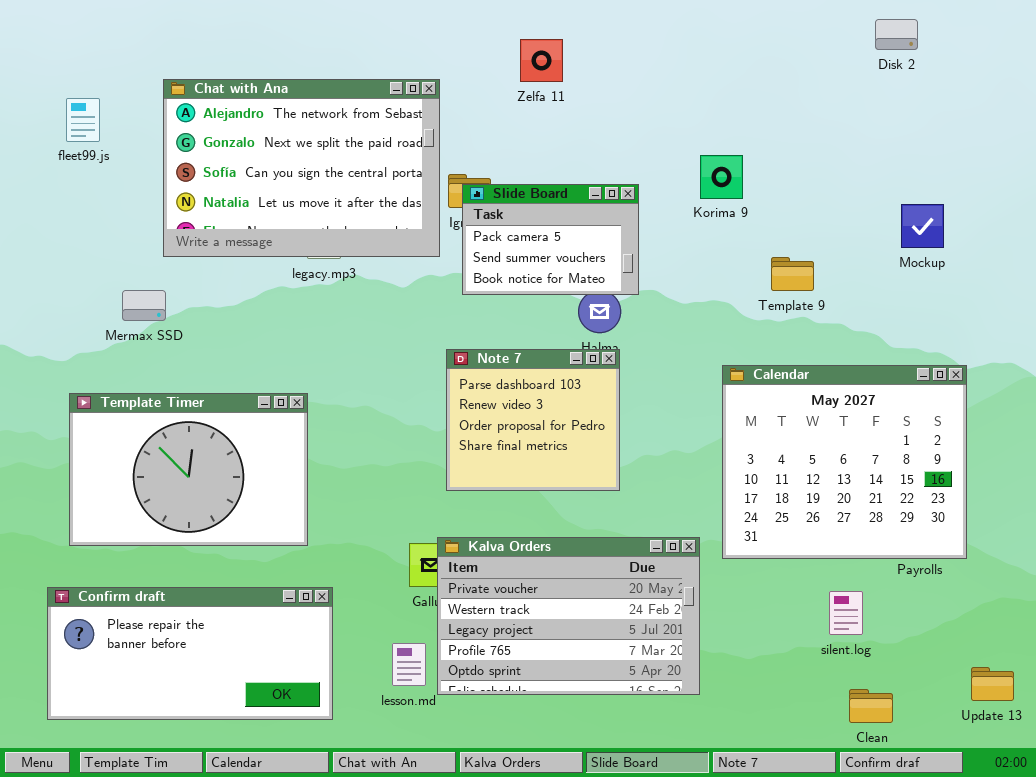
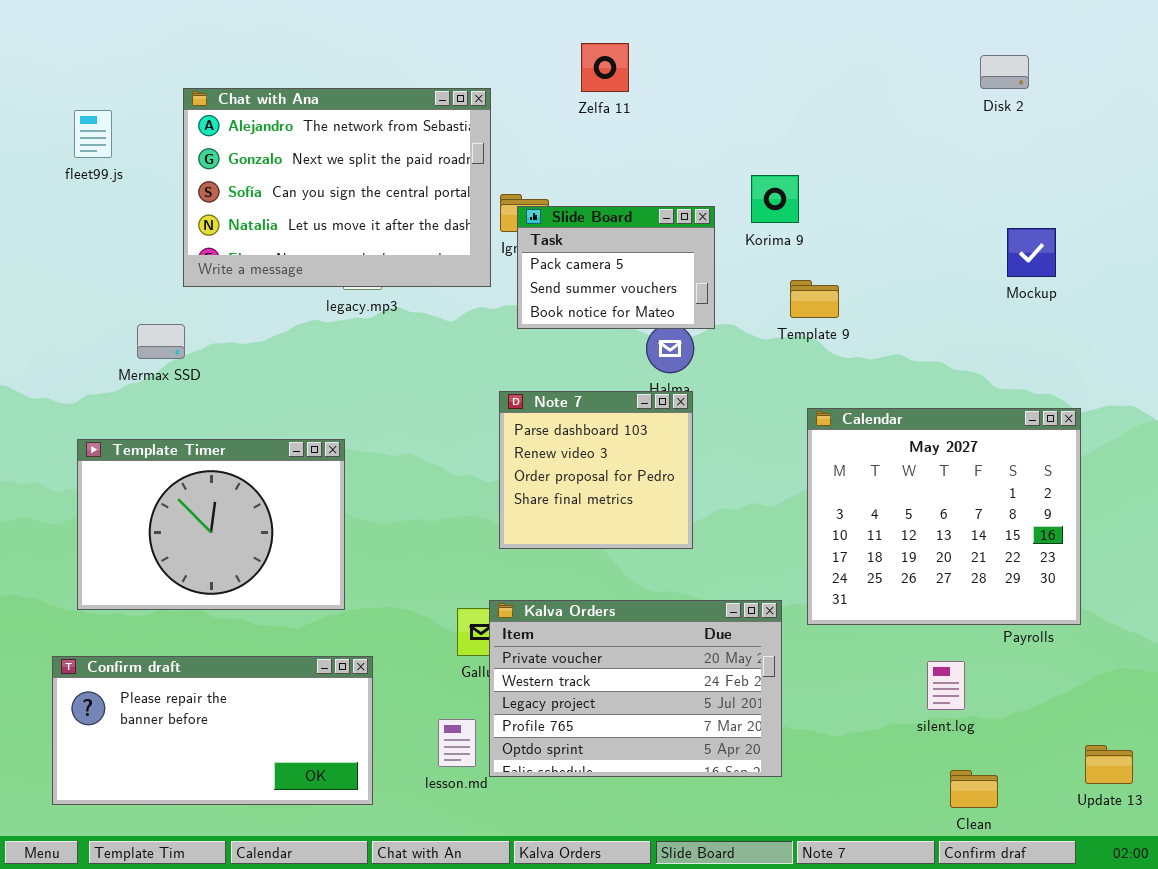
Disk 2: [875,19,918,50] -> [980,55,1029,89], moved
Korima 9: [700,155,743,199] -> [751,175,799,223], moved
Template 9: [771,257,814,291] -> [790,280,839,318], moved

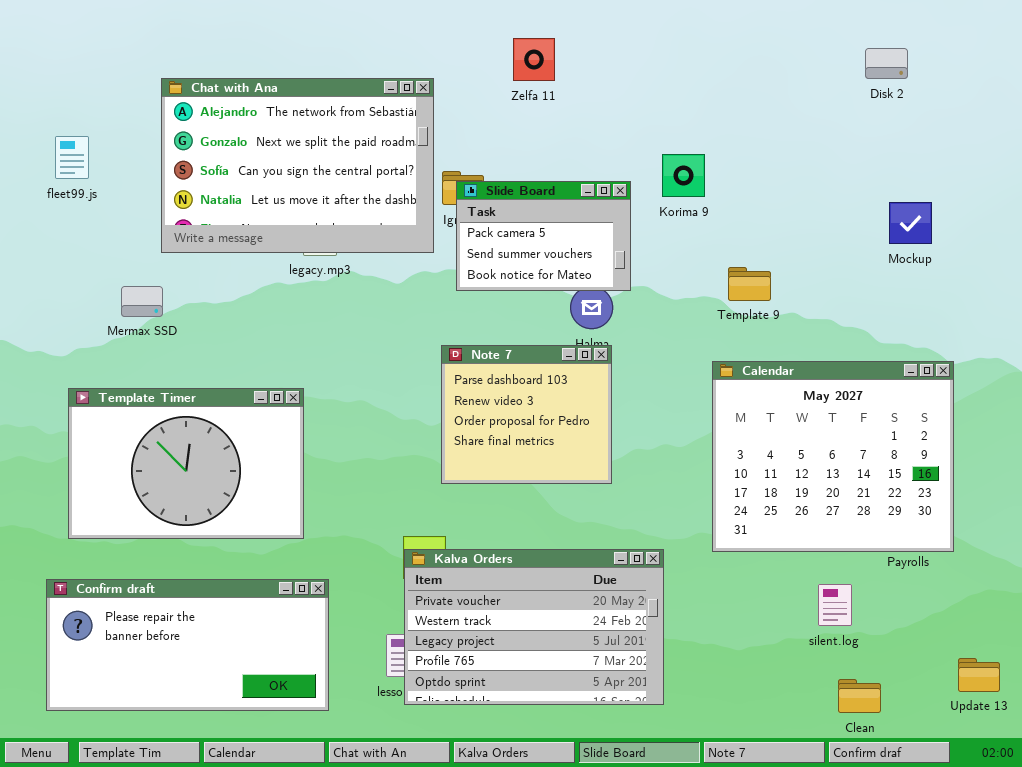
fleet99.js: [74,110,112,158] -> [55,136,89,179], moved
Template 9: [790,280,839,318] -> [728,267,771,301], moved
Kalva Orders: [489,600,782,777] -> [404,549,664,705], moved

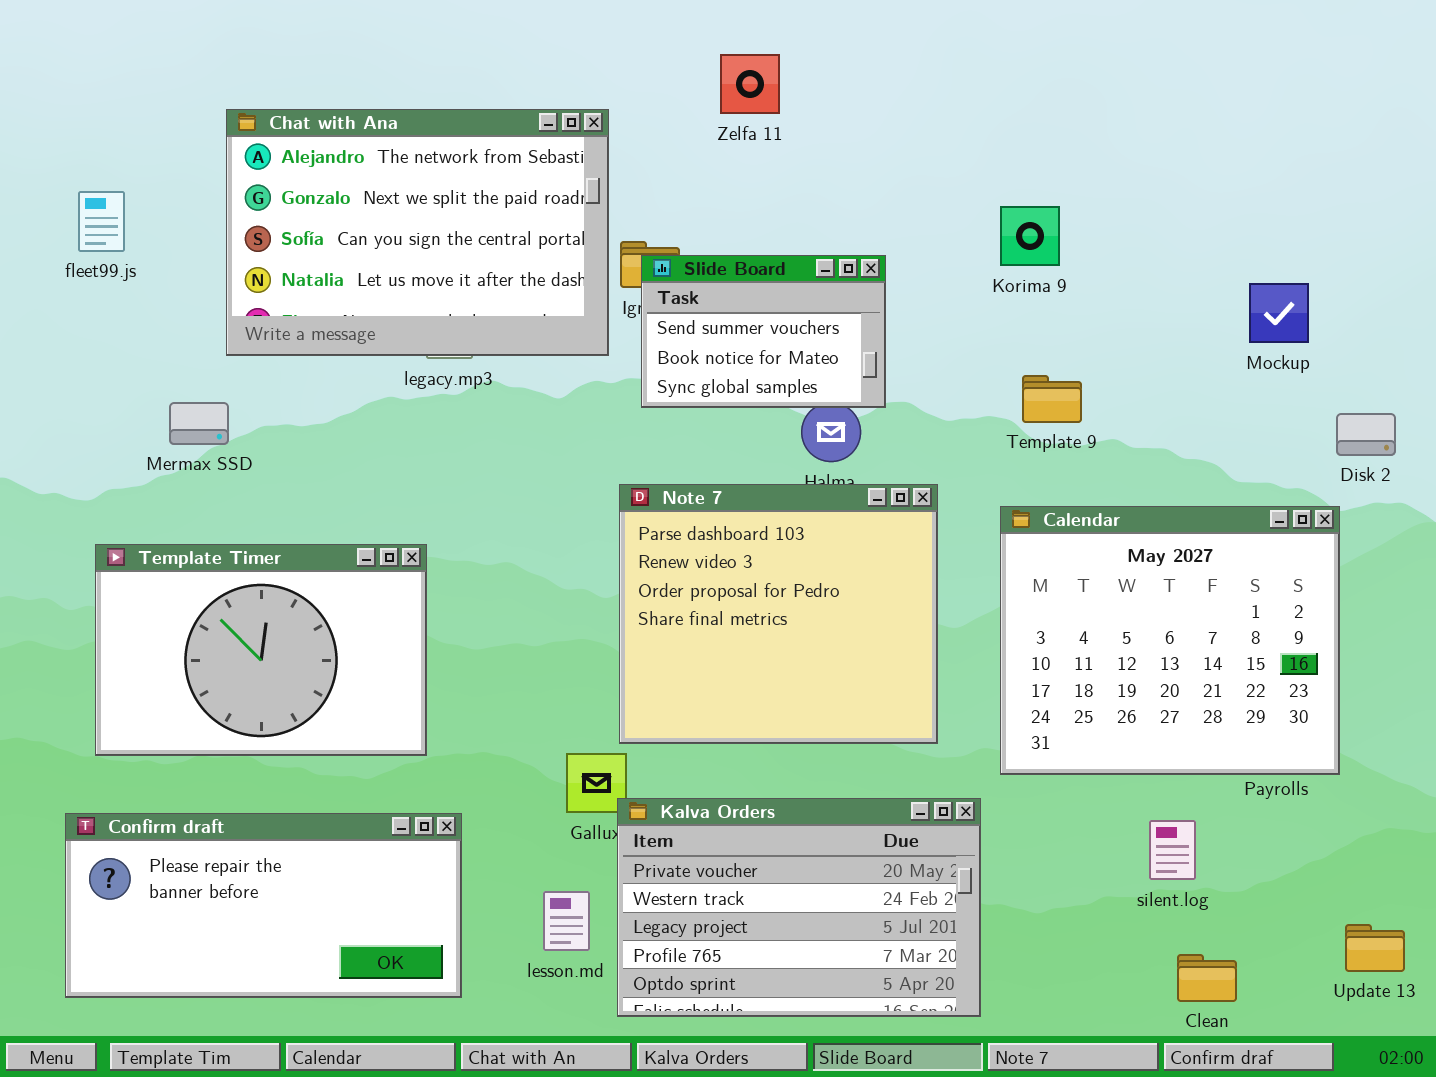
Disk 2: [865,48,908,79] -> [1336,413,1396,456], moved
Korima 9: [662,154,705,197] -> [1000,206,1060,266], moved
Slide Board: [456,181,631,291] -> [641,255,886,408], scrolled down 1 row
Note 7: [441,345,612,484] -> [619,484,938,744], resized
Kalva Orders: [404,549,664,705] -> [617,798,981,1017], moved

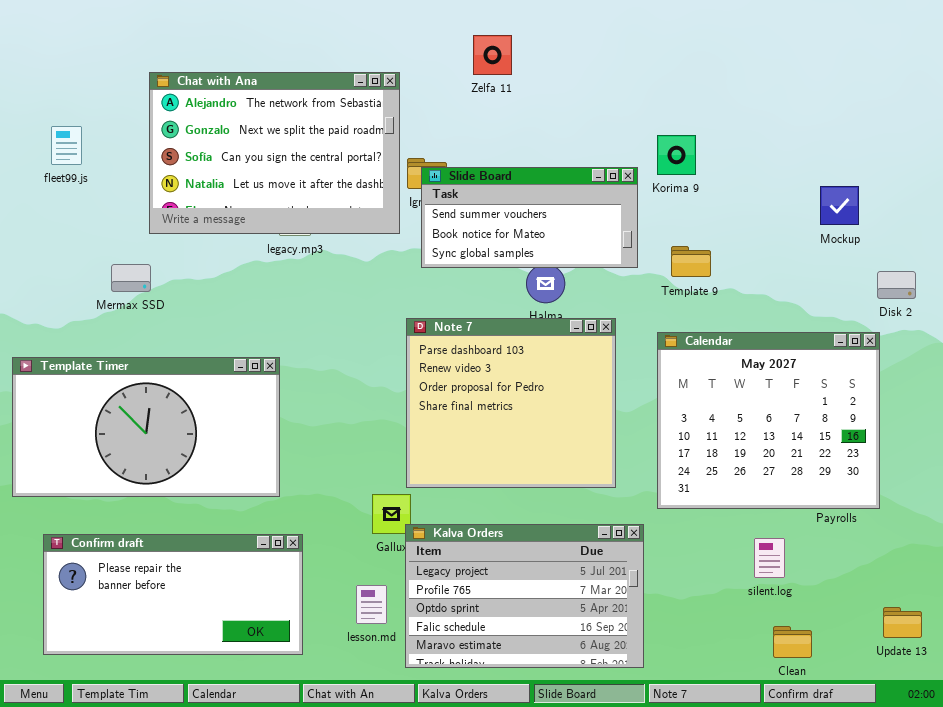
Slide Board: [641,255,886,408] -> [421,167,638,268], resized
Template Timer: [95,544,427,756] -> [12,357,280,497], resized
Kalva Orders: [617,798,981,1017] -> [405,524,644,668], scrolled down 2 rows

